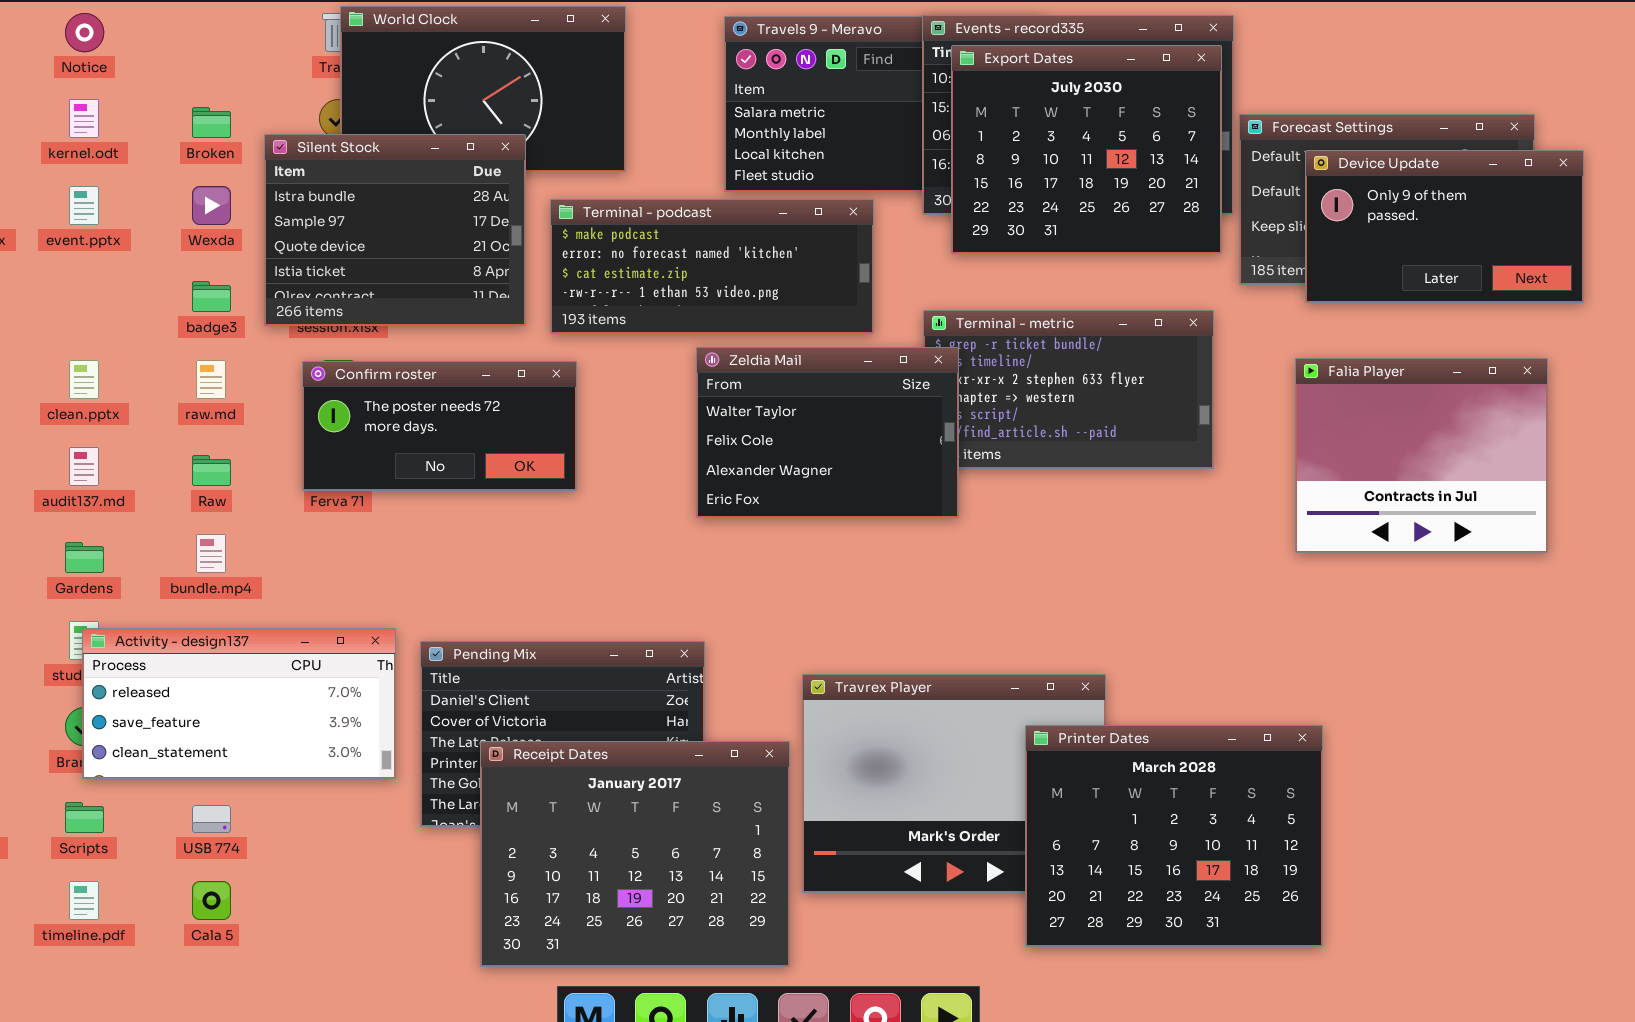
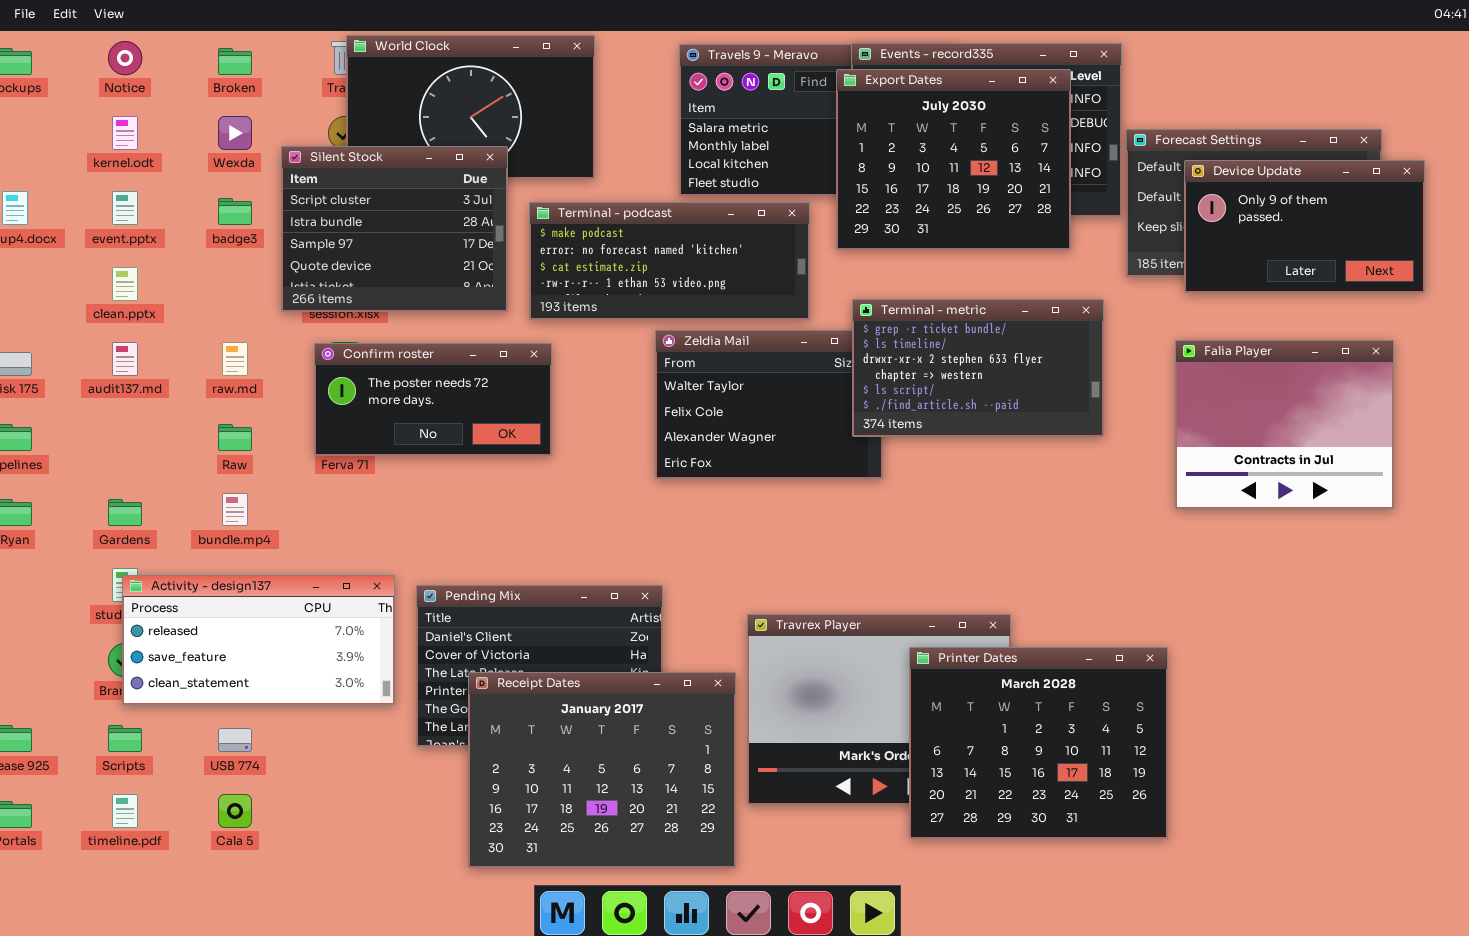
Export Dates: [951,45,1222,254] -> [836,69,1071,250], moved
Broken: [192,107,231,138] -> [218,48,252,75], moved
Silent Stock: [264,134,526,326] -> [281,146,508,312], scrolled up 1 row
Wexda: [192,186,231,225] -> [218,116,252,150], moved
badge3: [192,281,231,312] -> [218,198,252,225], moved
Terminal - metric: [923,310,1214,469] -> [852,299,1104,437], raised
clean.pptx: [69,360,99,399] -> [112,267,138,301], moved
audit137.md: [69,447,99,486] -> [112,342,138,376], moved
Printer Dates: [1025,725,1323,947] -> [909,647,1168,839], moved

